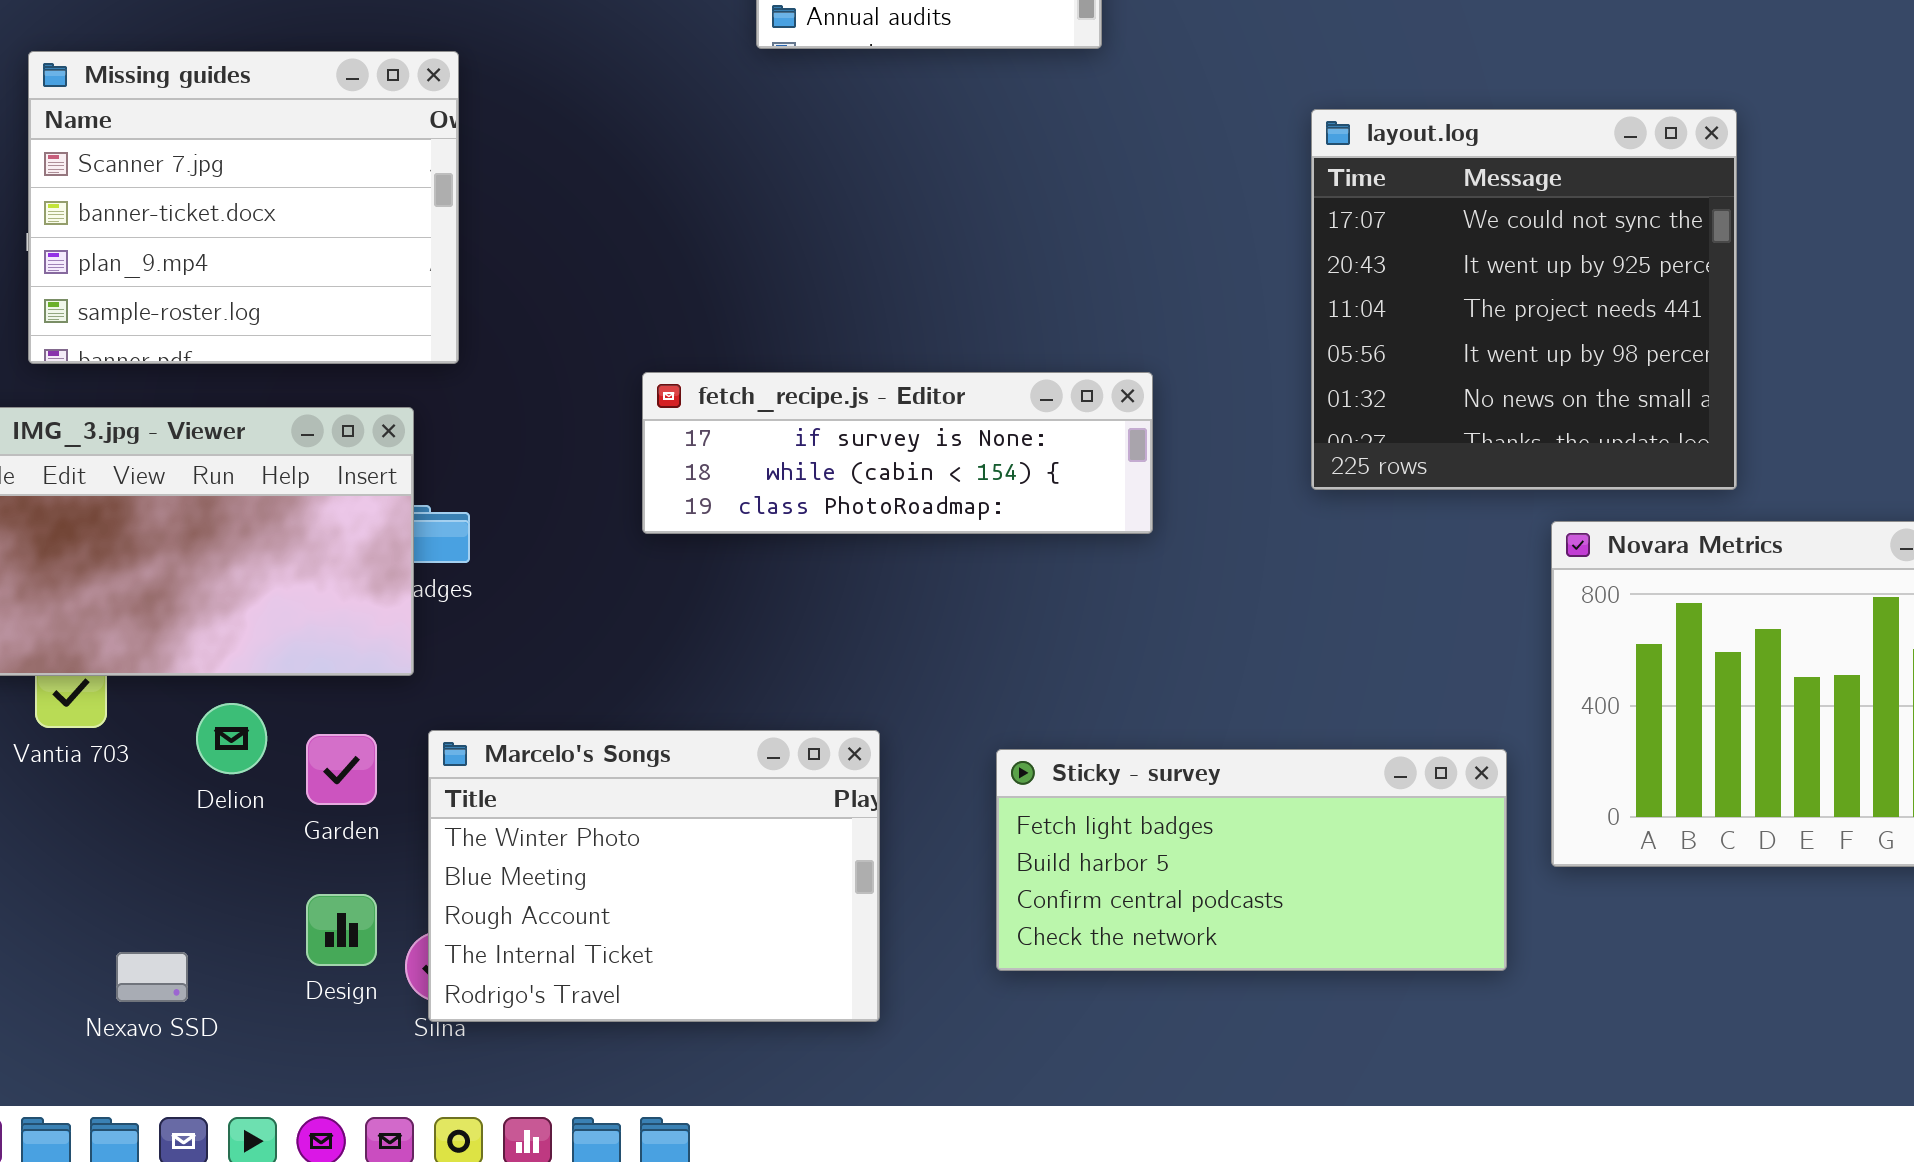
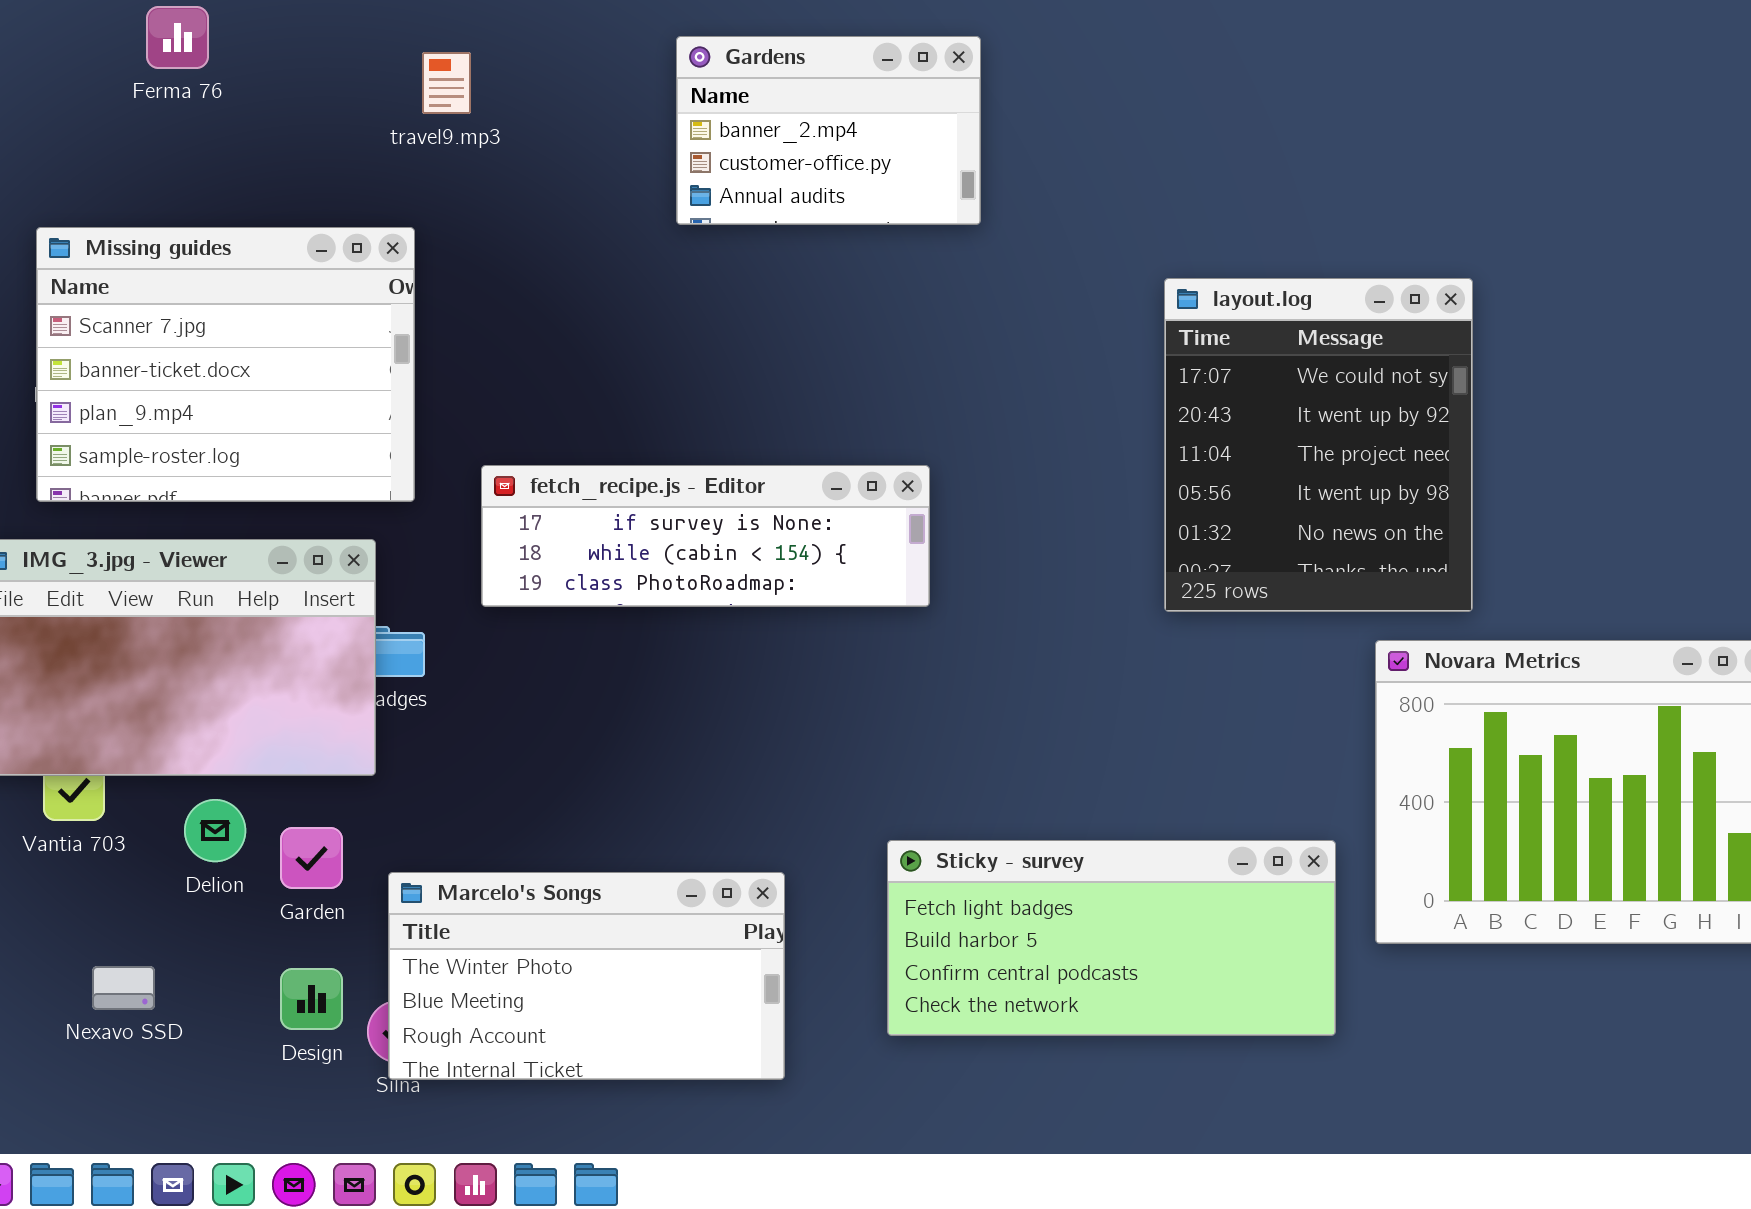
layout.log: [1311,109,1737,490] -> [1164,278,1473,612], resized
fetch_recipe.js - Editor: [642,372,1153,534] -> [481,465,930,607], moved
Marcelo's Songs: [428,730,880,1022] -> [388,872,785,1080], resized
Nexavo SSD: [116,952,188,1002] -> [92,966,155,1010], moved

